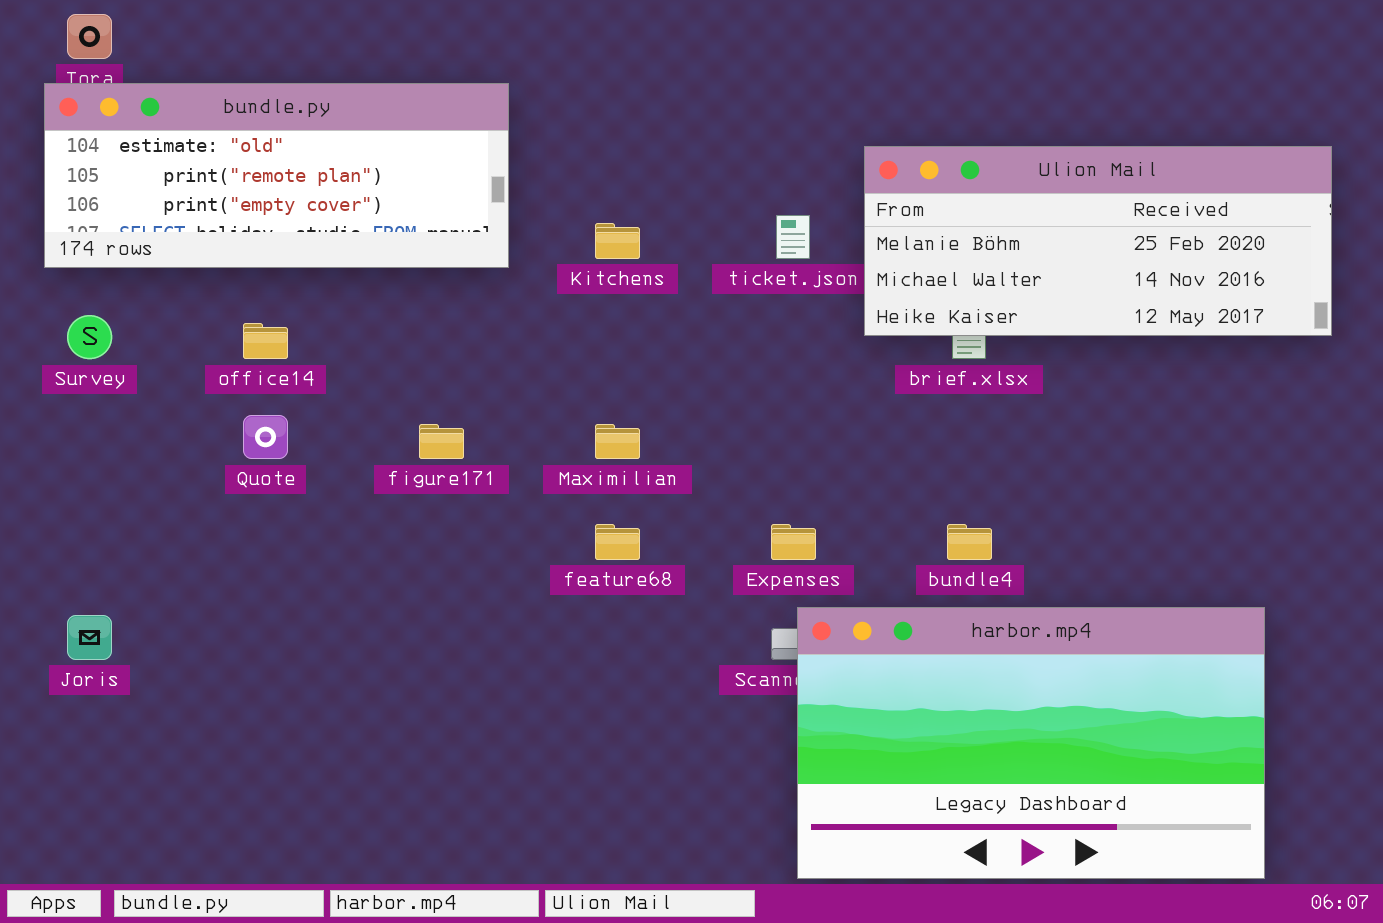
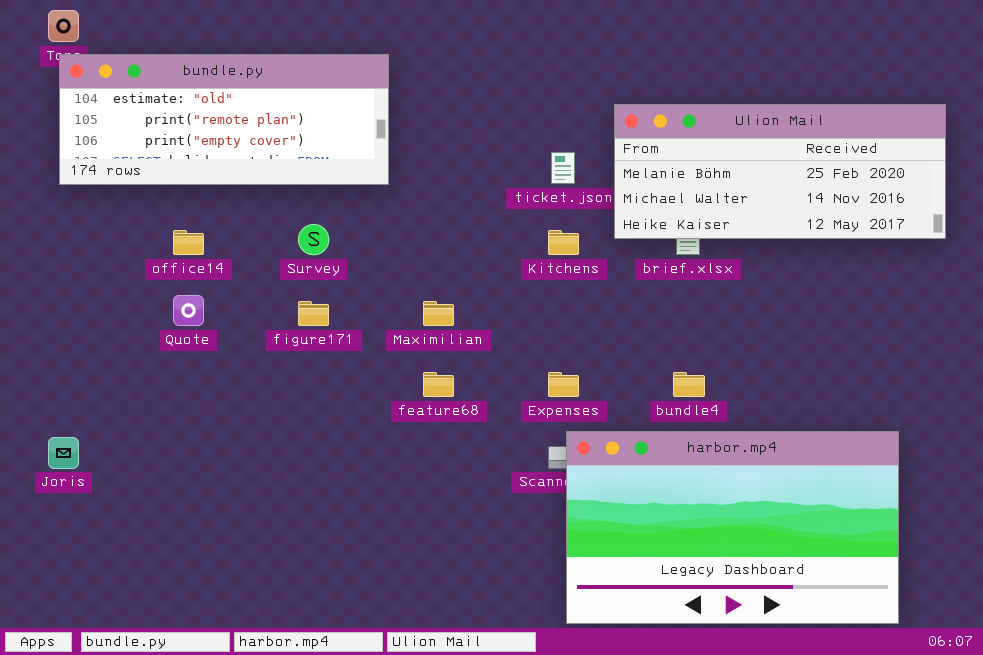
bundle.py: [44,83,509,268] -> [59,54,389,185], moved
Kitchens: [595,223,640,259] -> [548,230,579,255], moved
Survey: [67,315,112,359] -> [298,224,329,255], moved

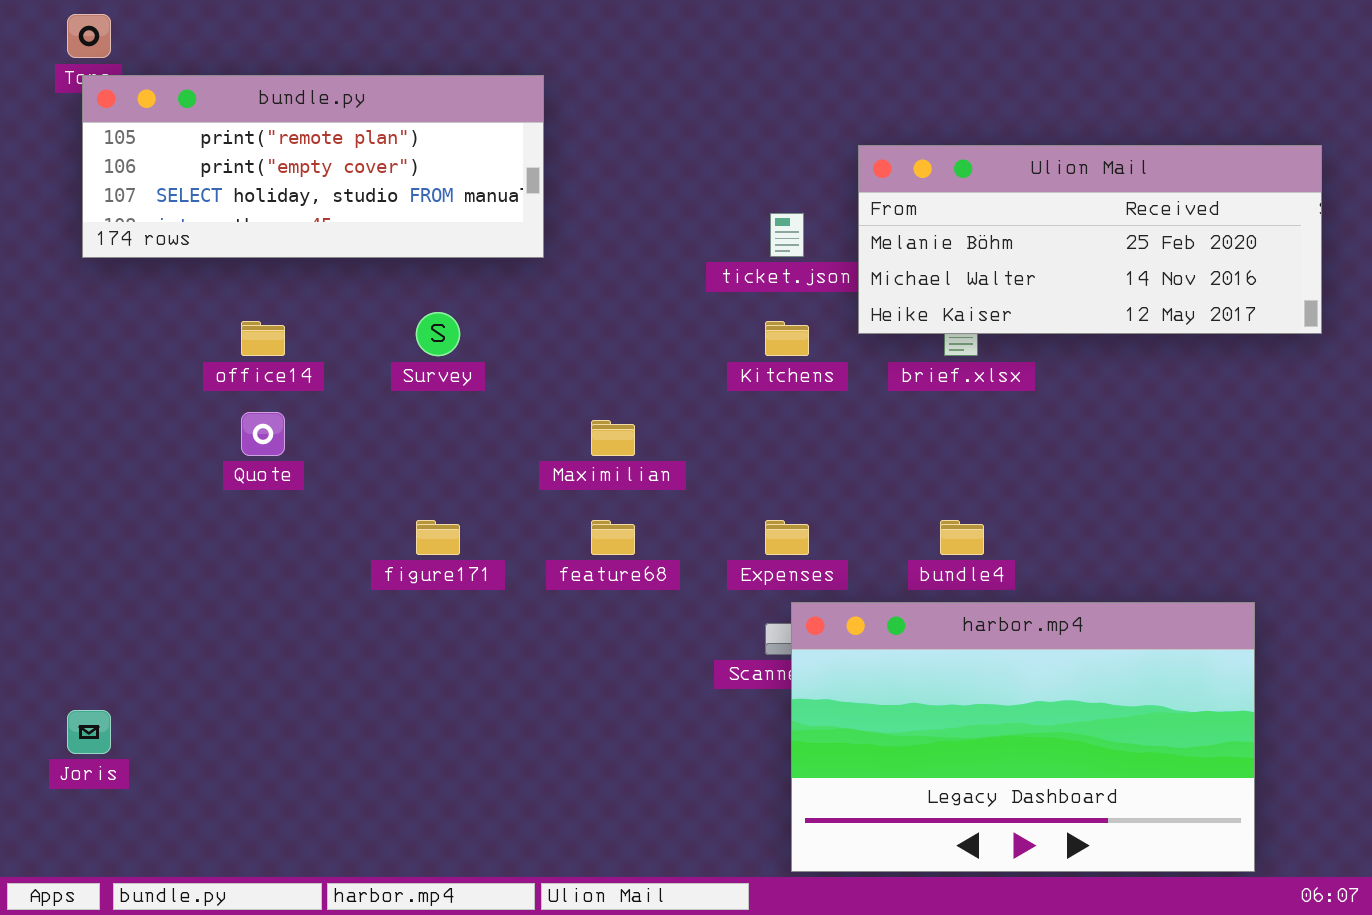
bundle.py: [59,54,389,185] -> [82,75,544,258], scrolled down 1 row
figure171: [298,301,329,326] -> [416,520,460,555], moved
Joris: [48,437,79,469] -> [67,710,111,754], moved

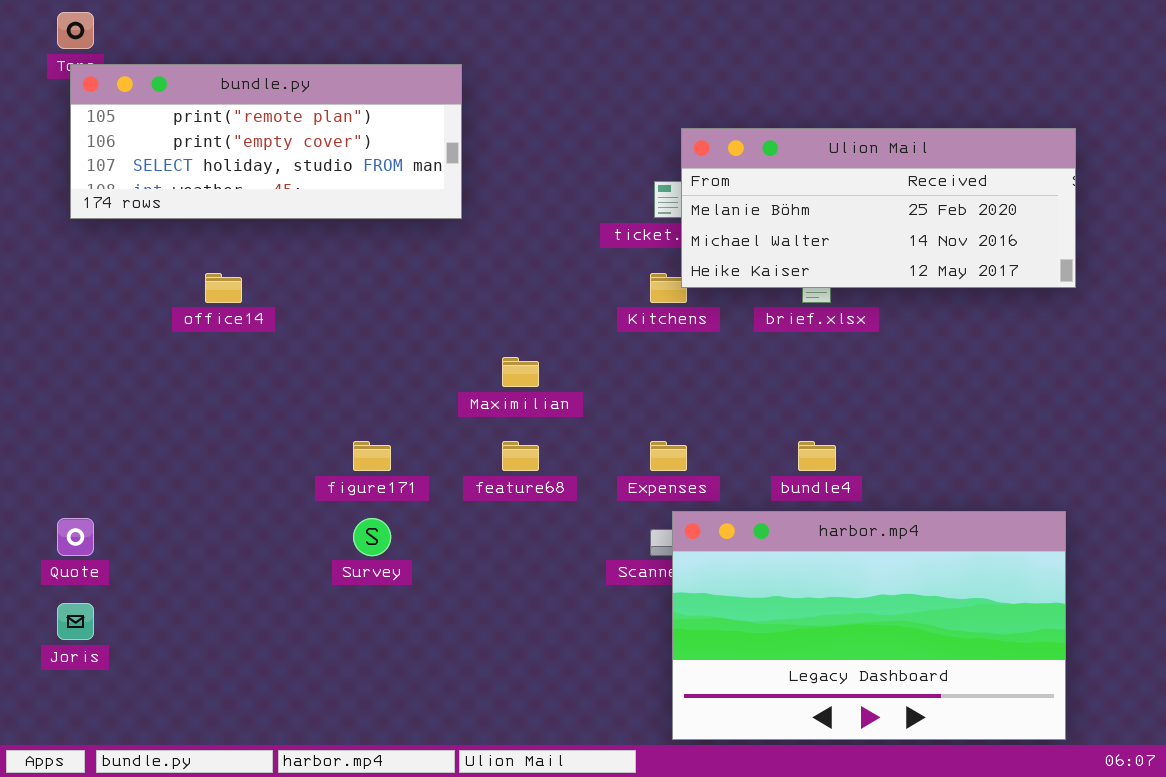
Ulion Mail: [858,145,1322,334] -> [681,128,1076,288], moved
Survey: [416,312,460,356] -> [353,518,391,556], moved
Quote: [241,412,285,456] -> [57,518,94,556], moved

